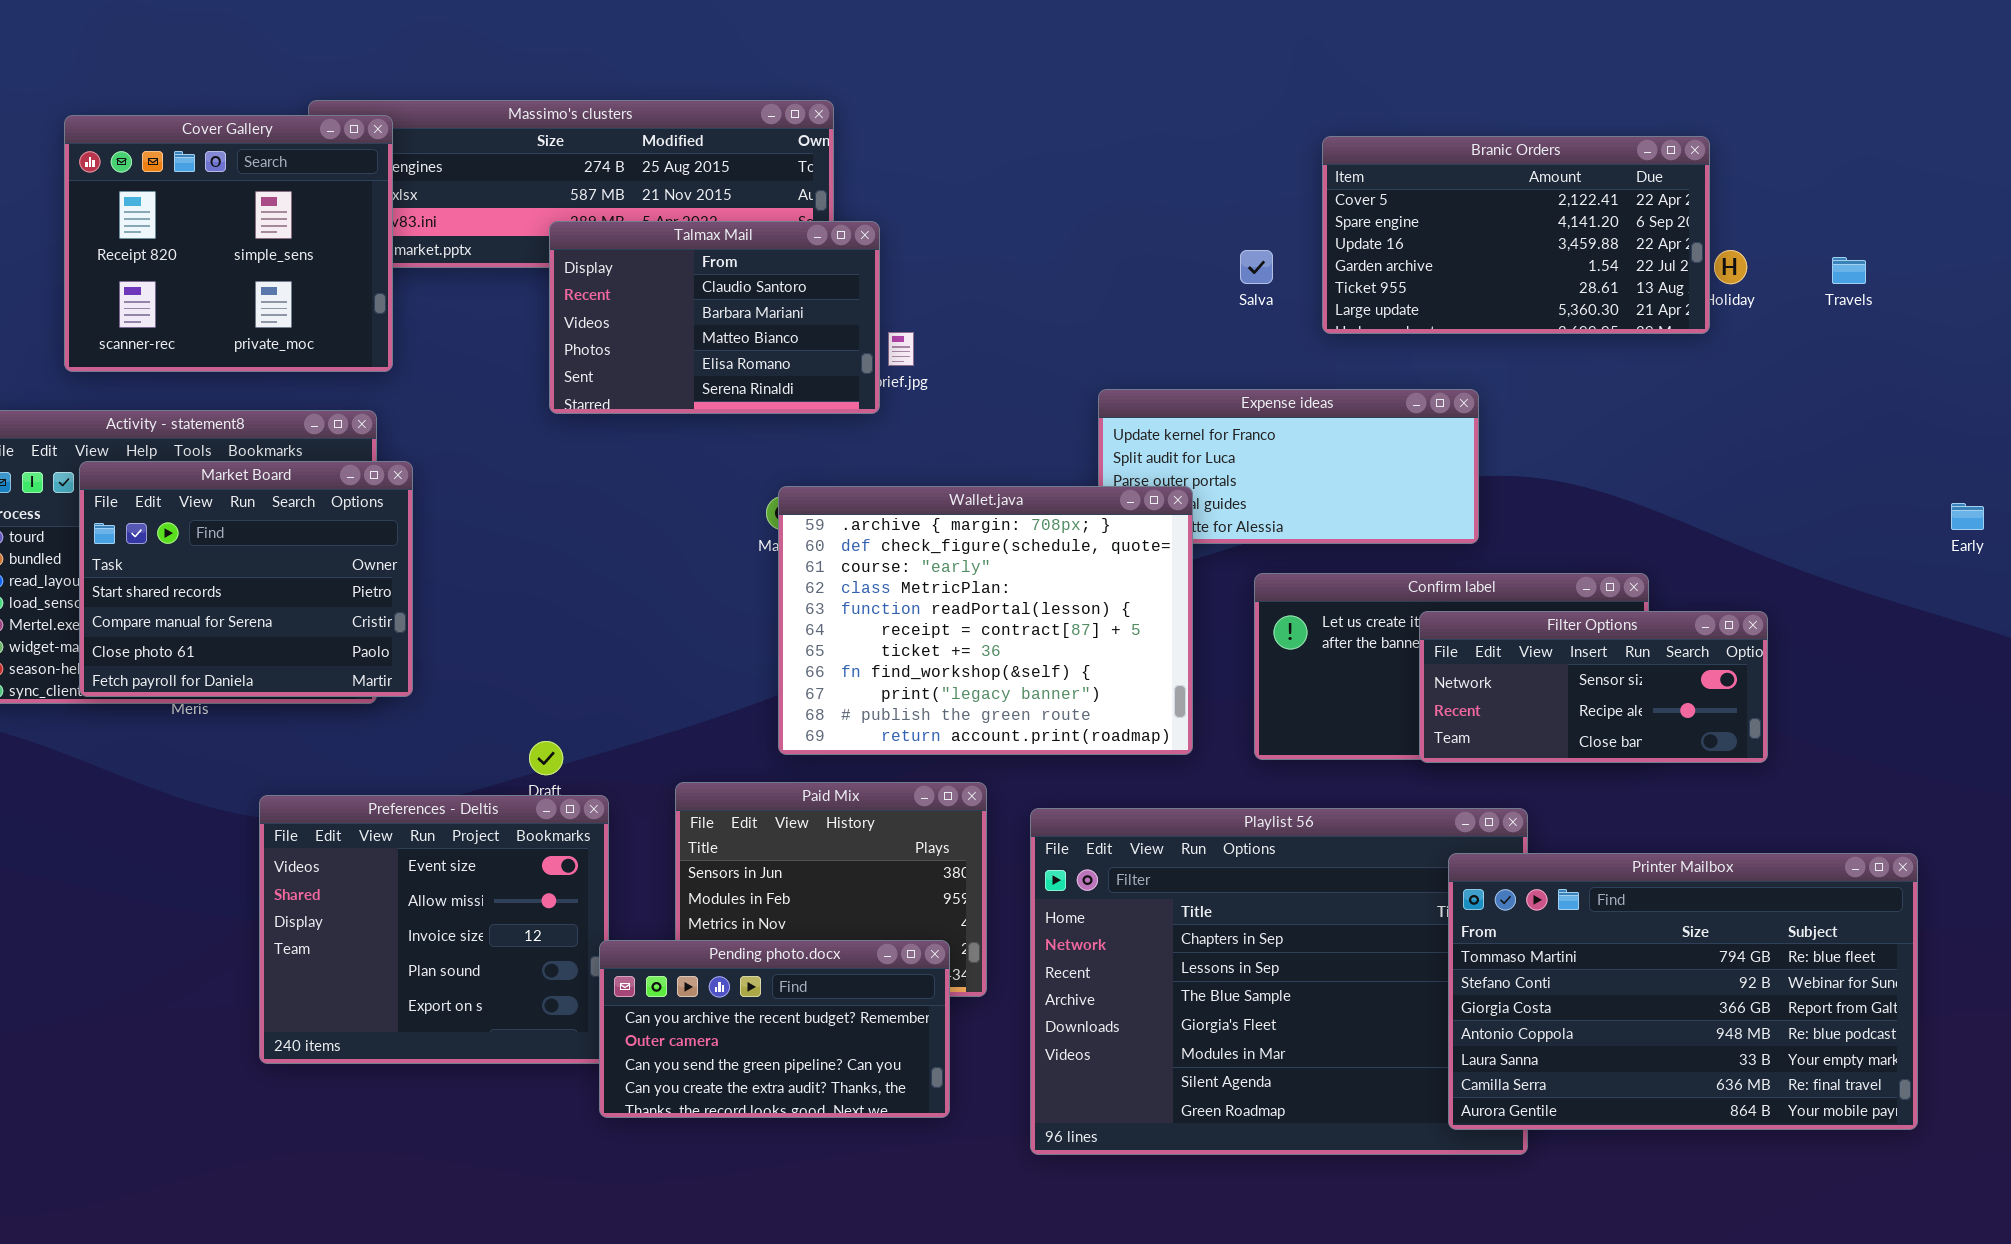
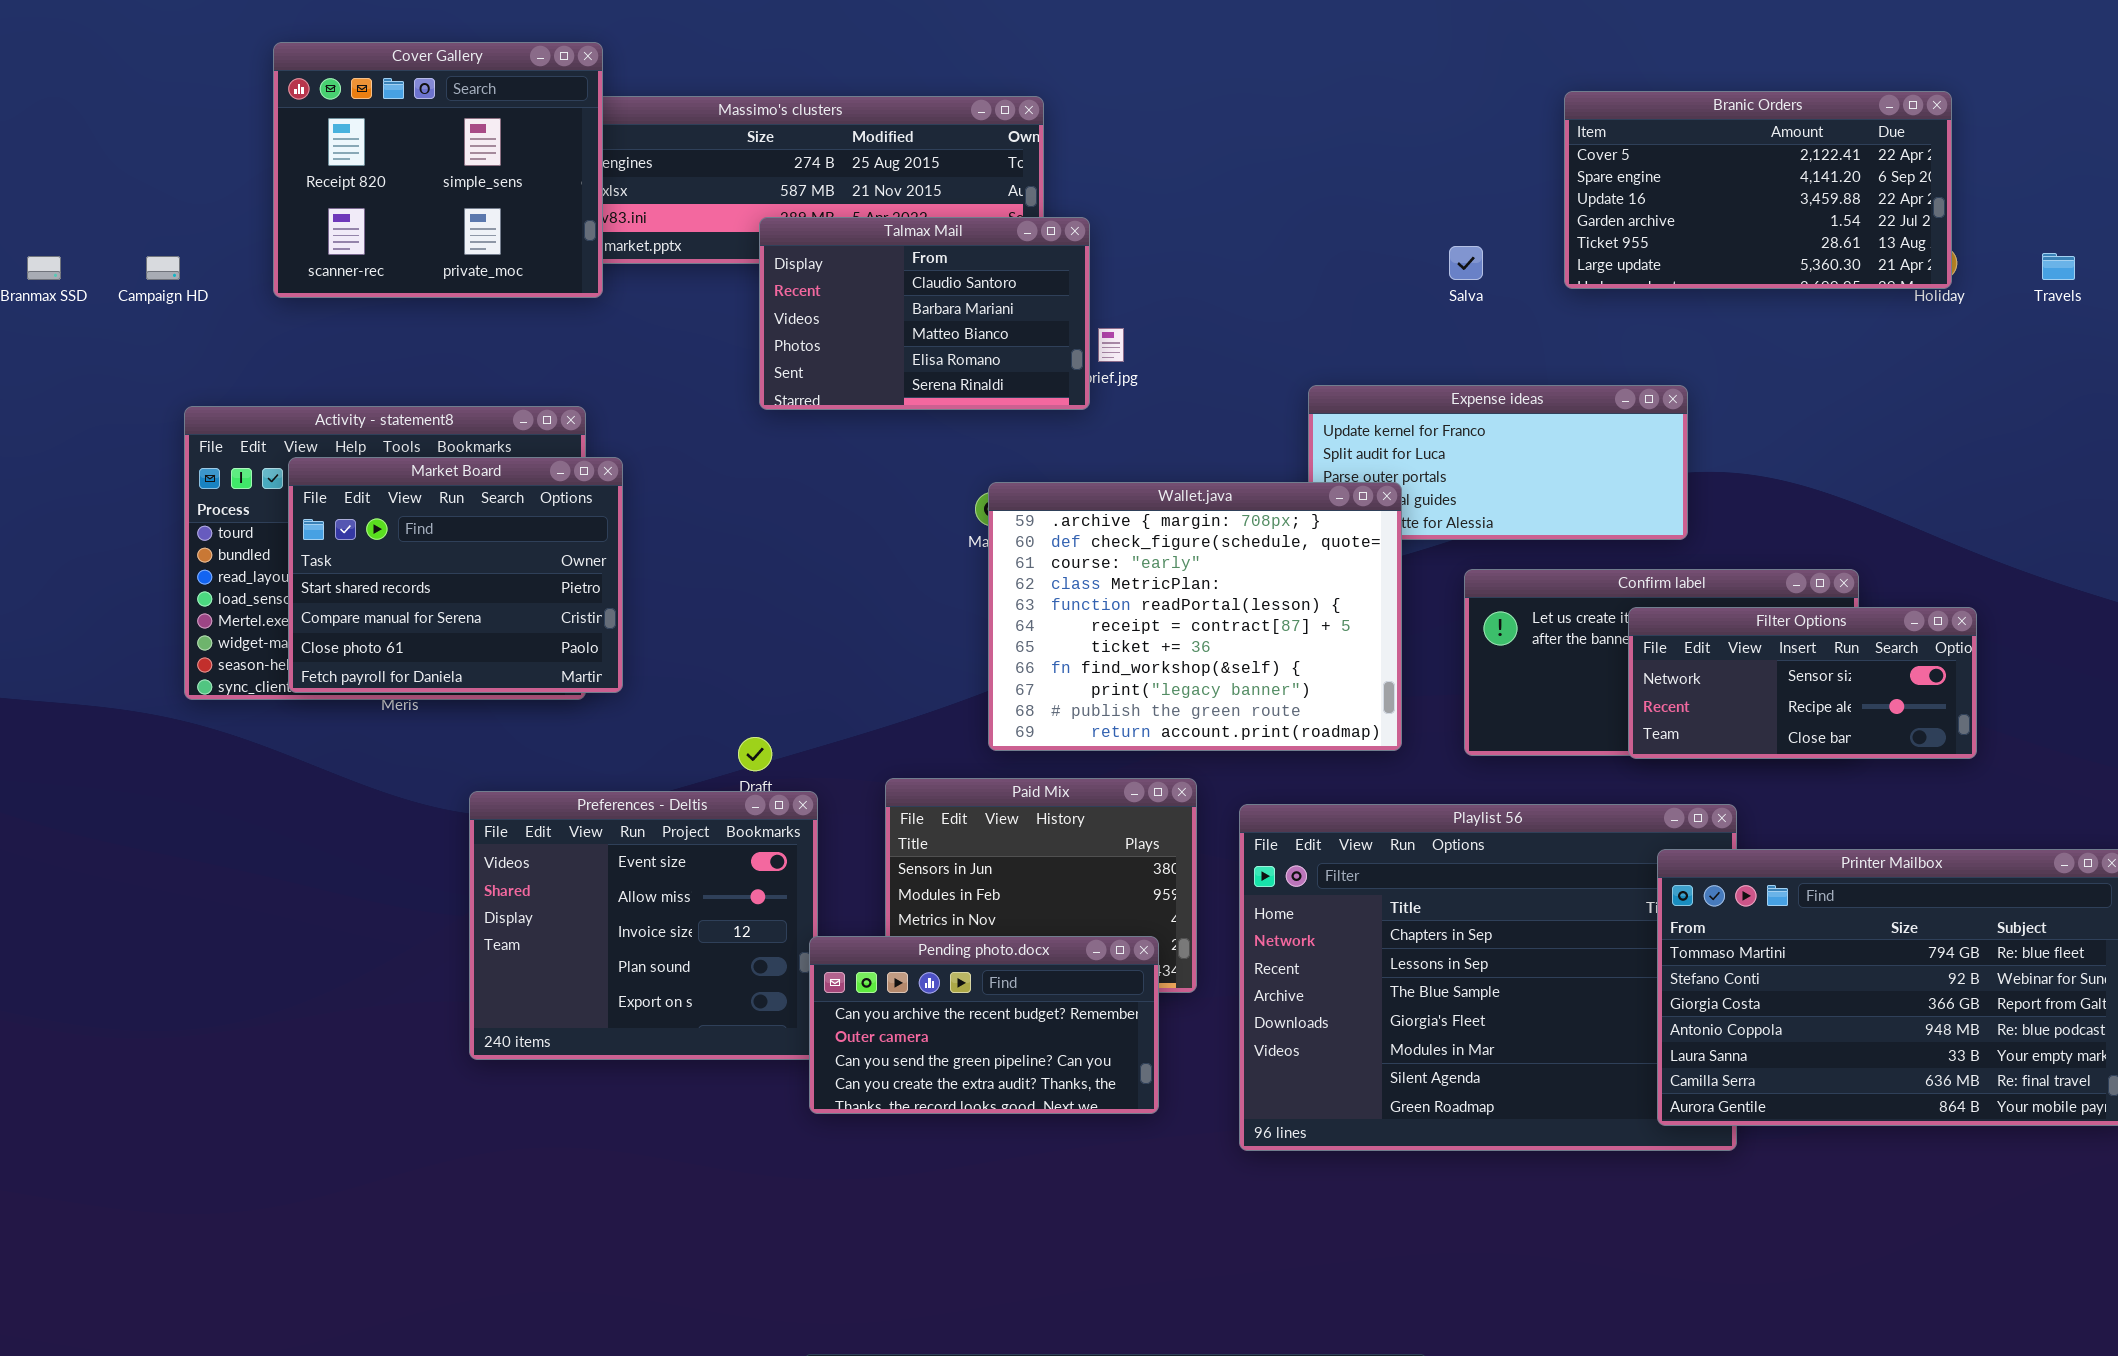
Cover Gallery: [64,115,393,372] -> [273,42,603,298], moved
Branic Orders: [1322,136,1710,334] -> [1564,91,1952,289], moved

